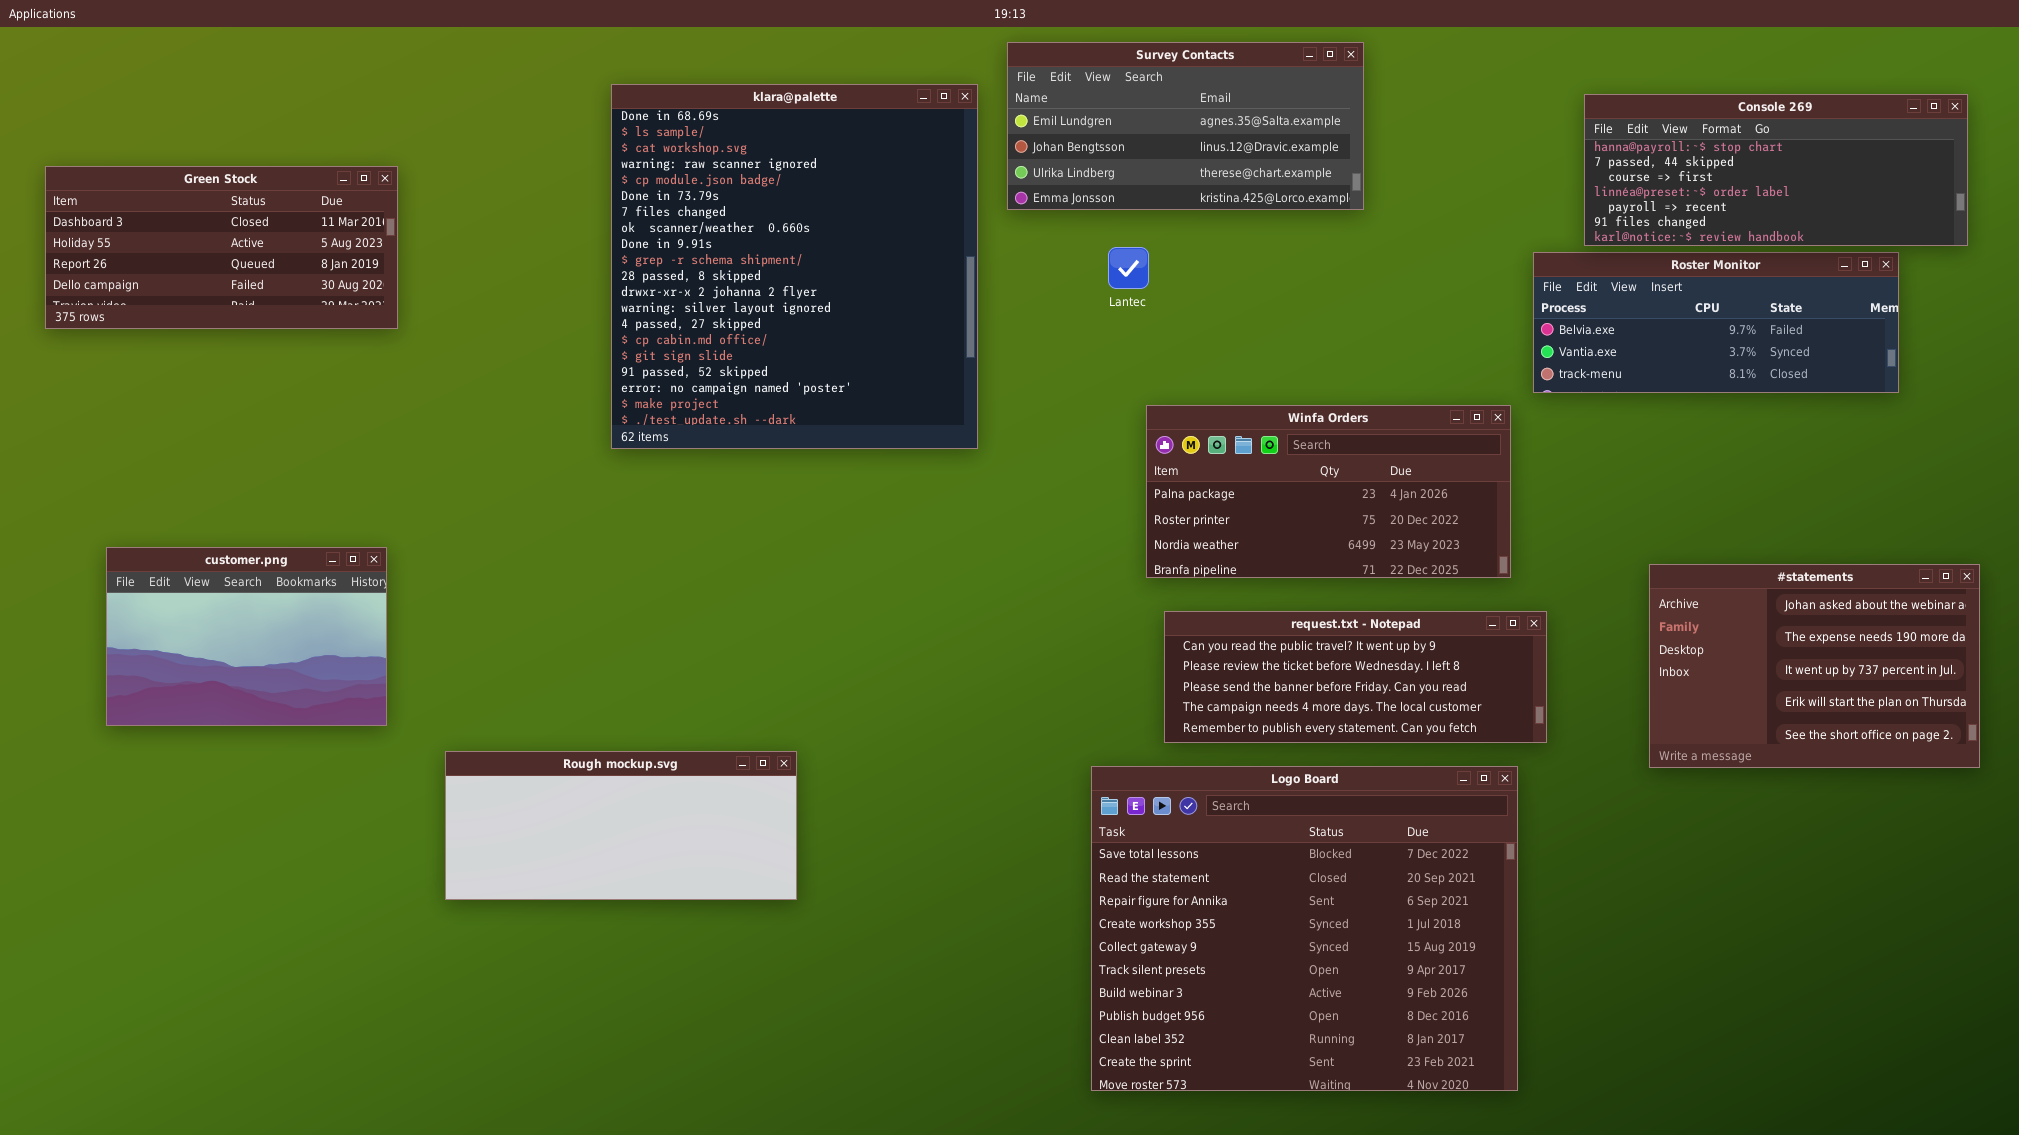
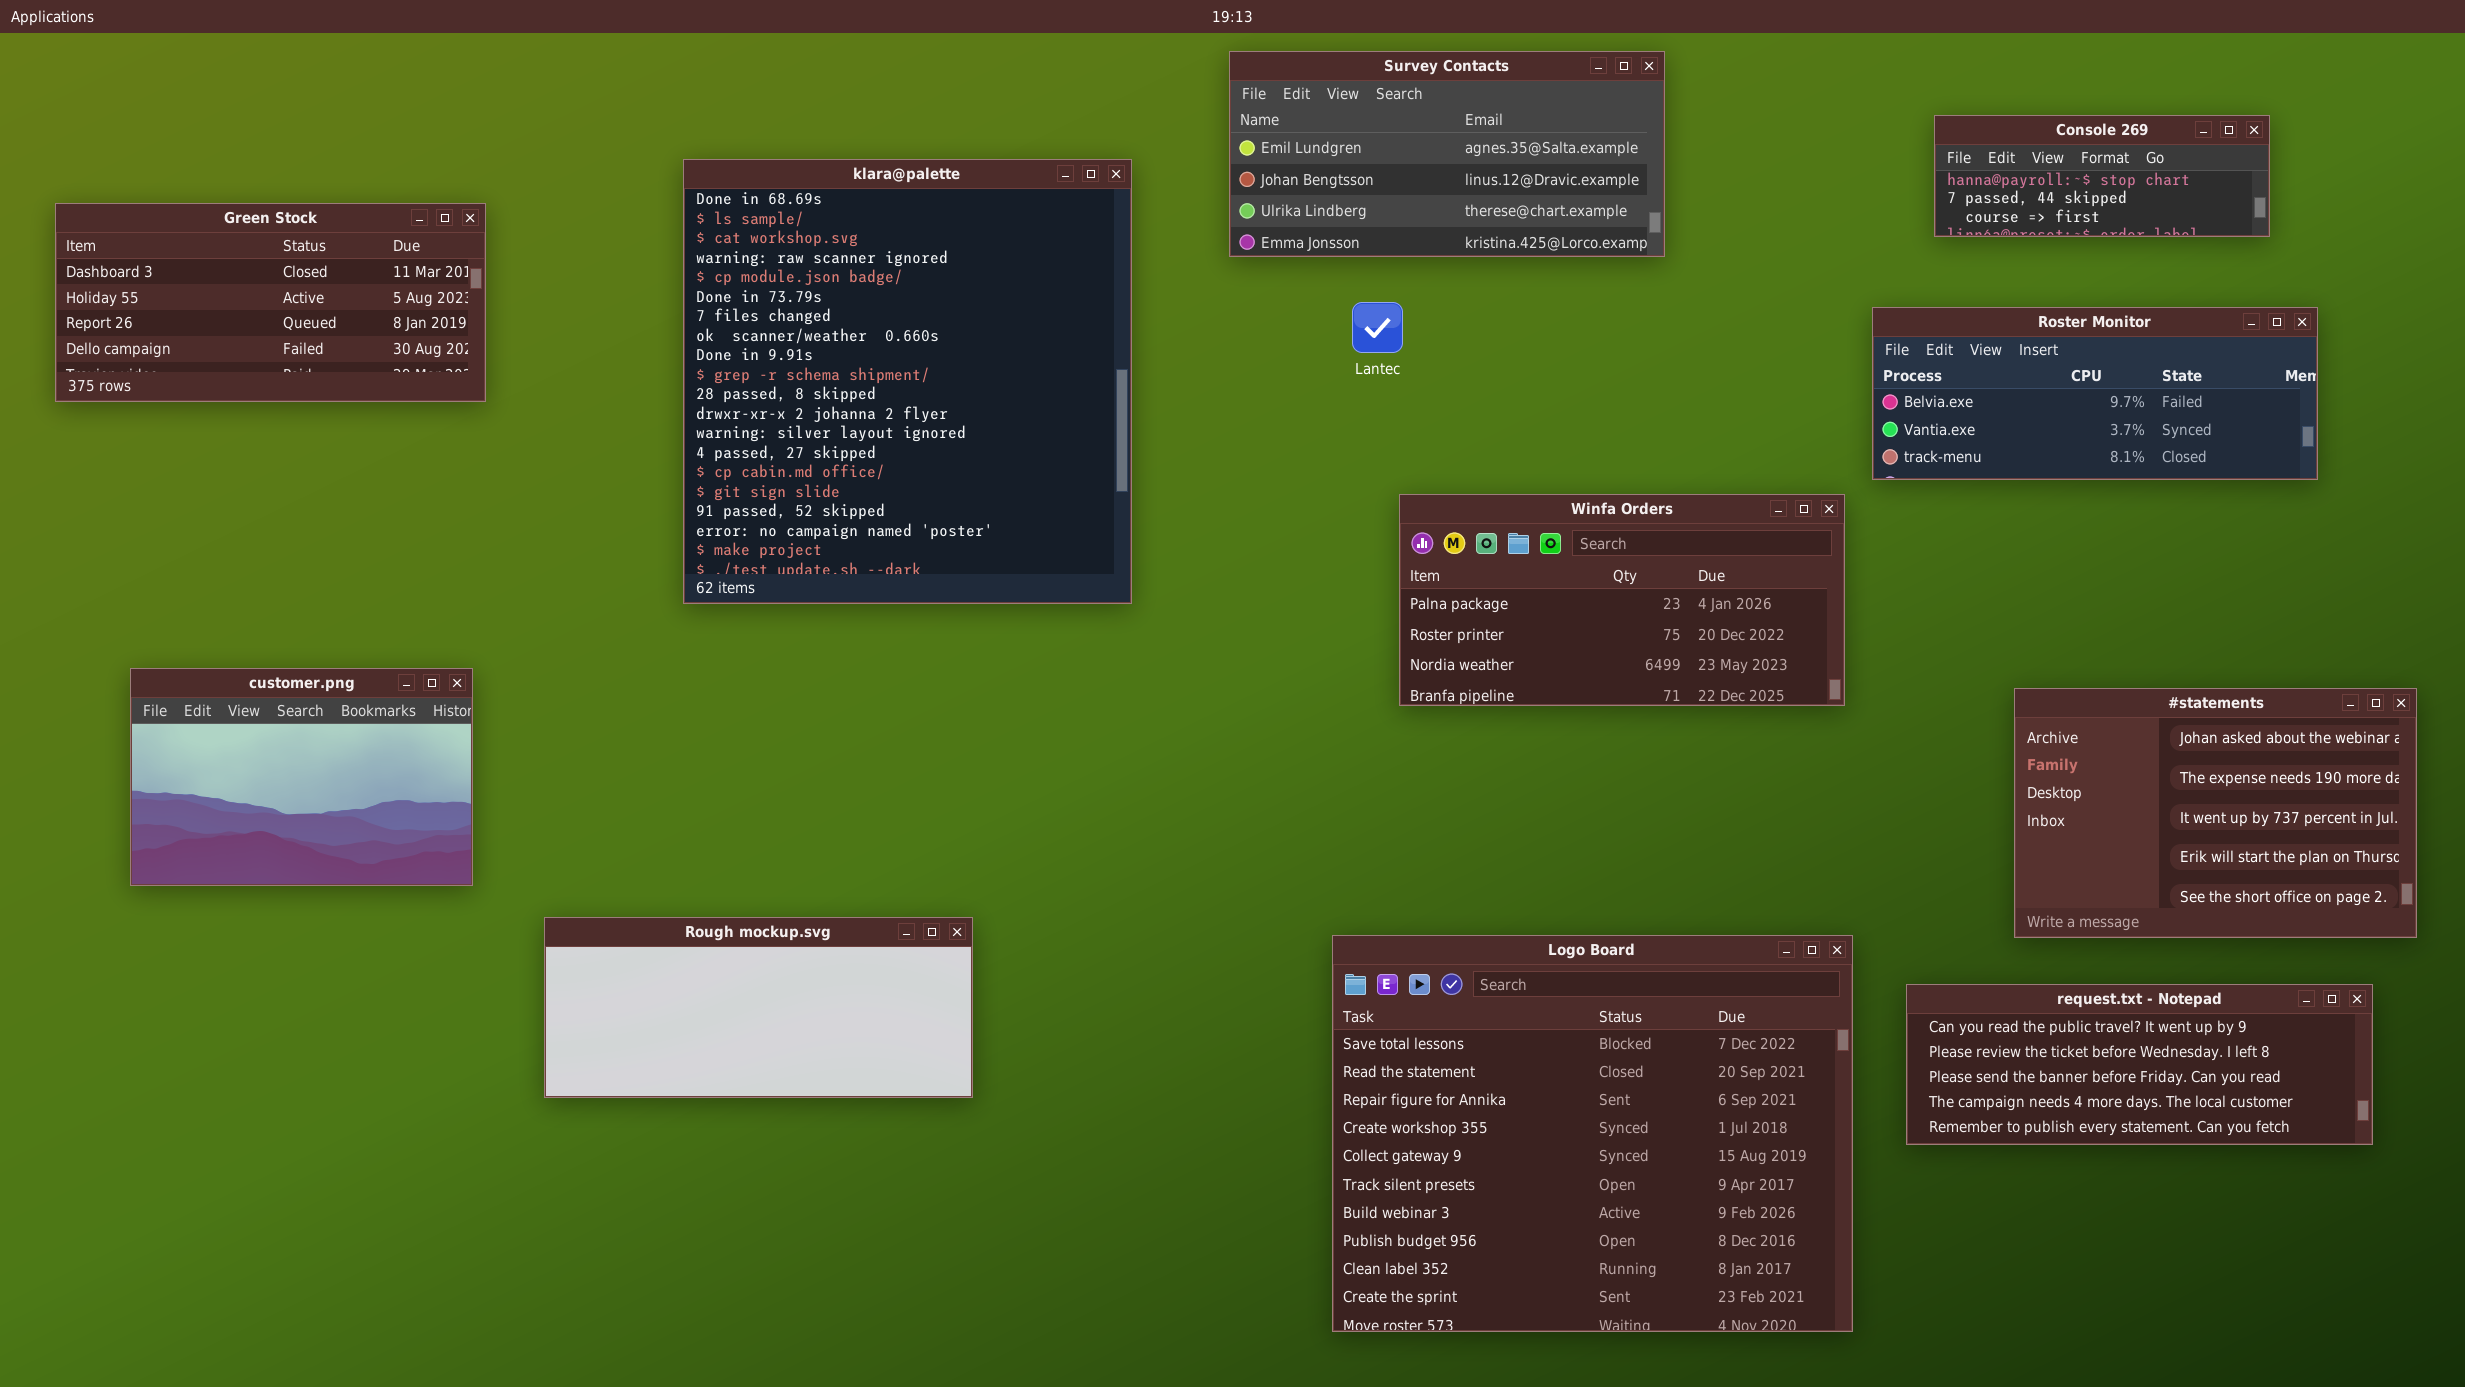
klara@palette: [611,84,978,449] -> [683,159,1132,604], moved
Console 269: [1584,94,1968,246] -> [1934,115,2270,237], resized
request.txt - Notepad: [1164,611,1547,743] -> [1906,984,2373,1145], moved

